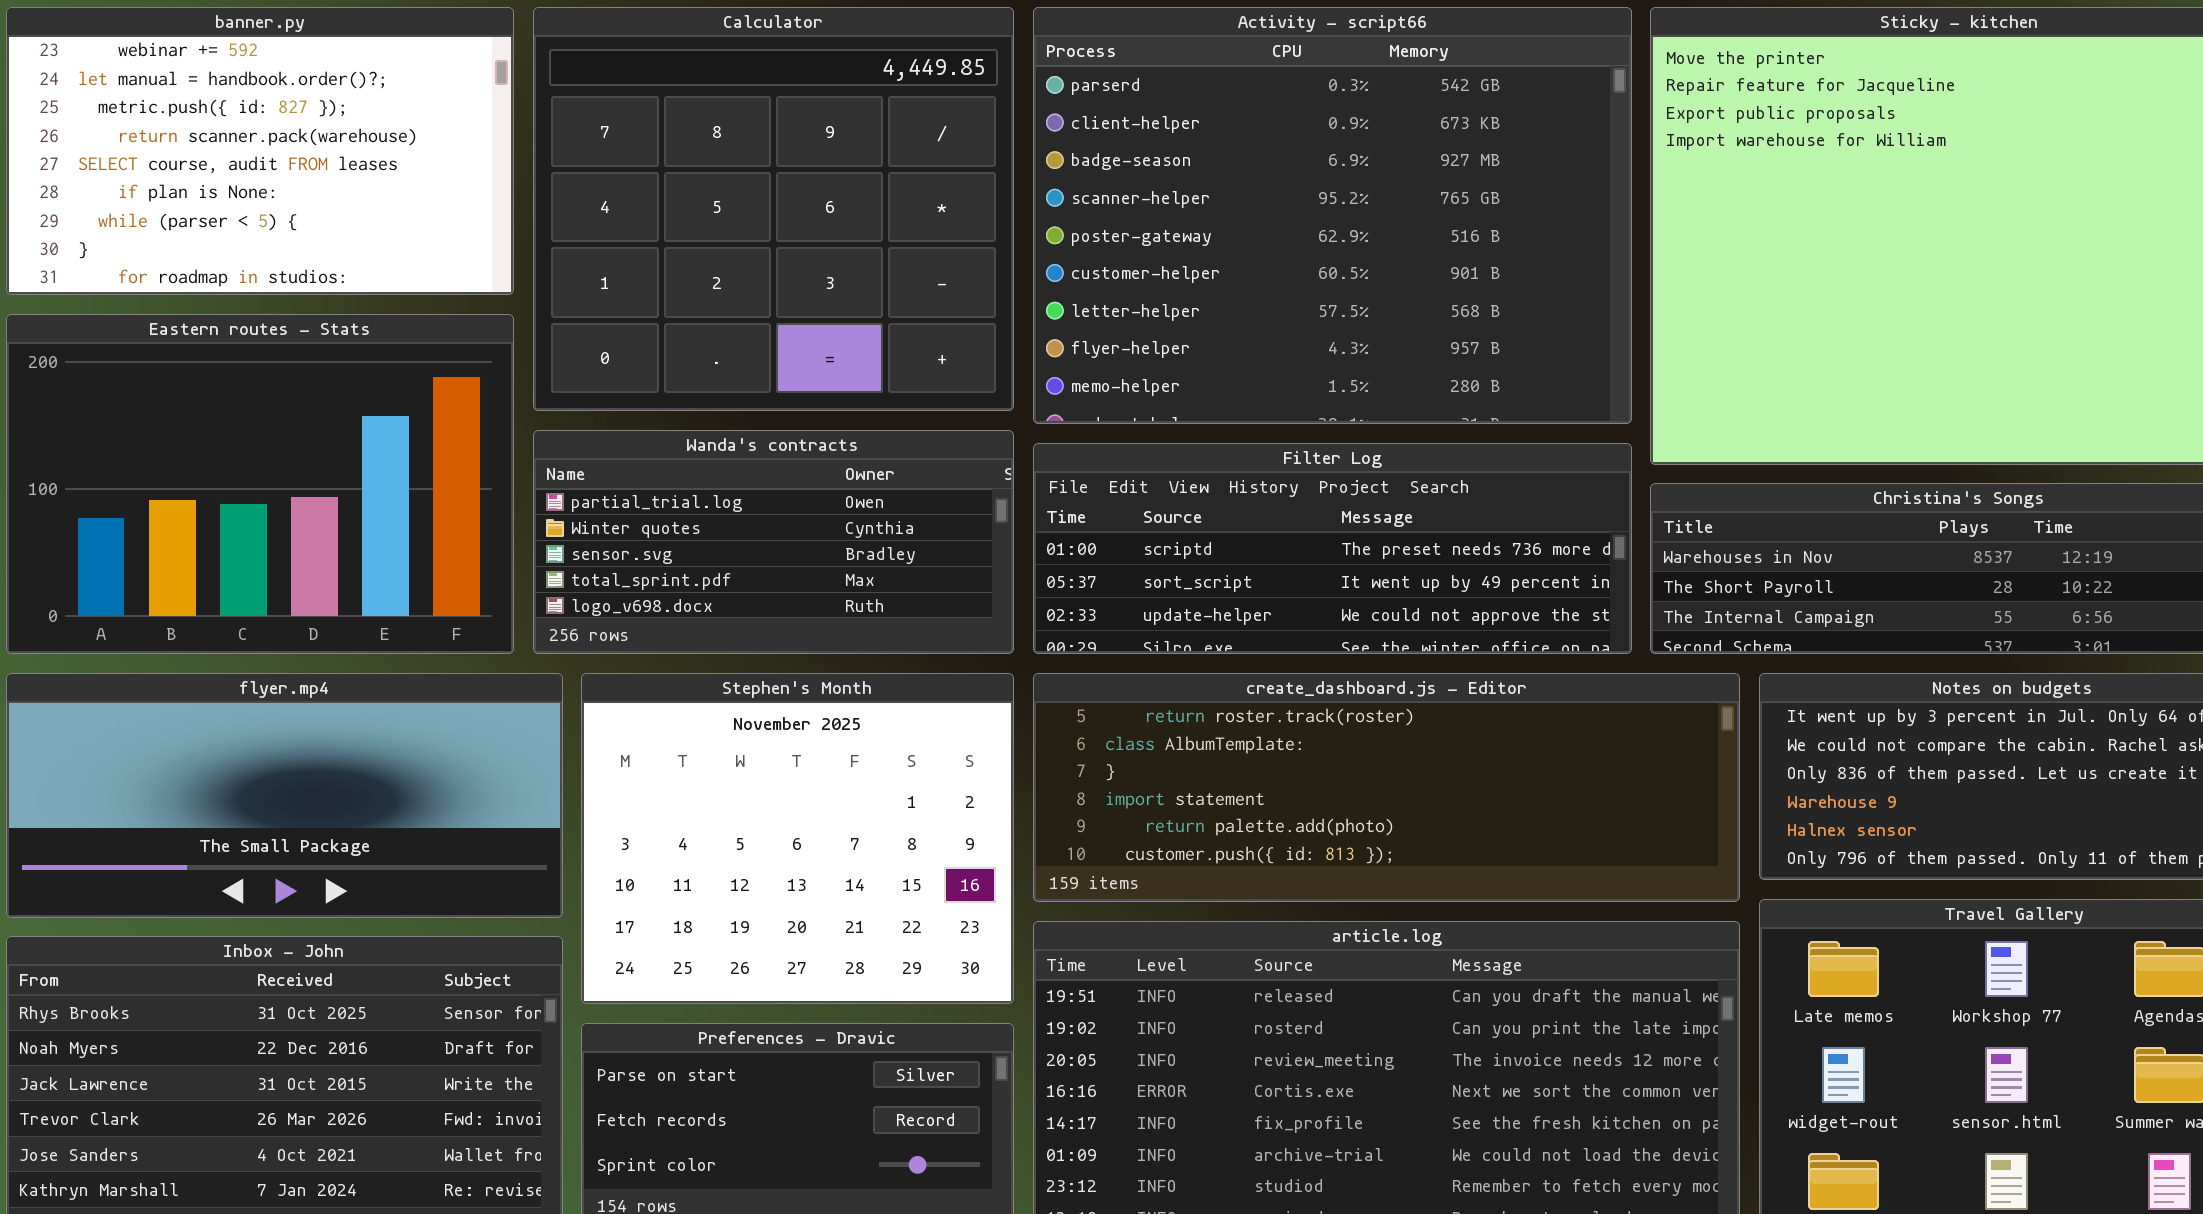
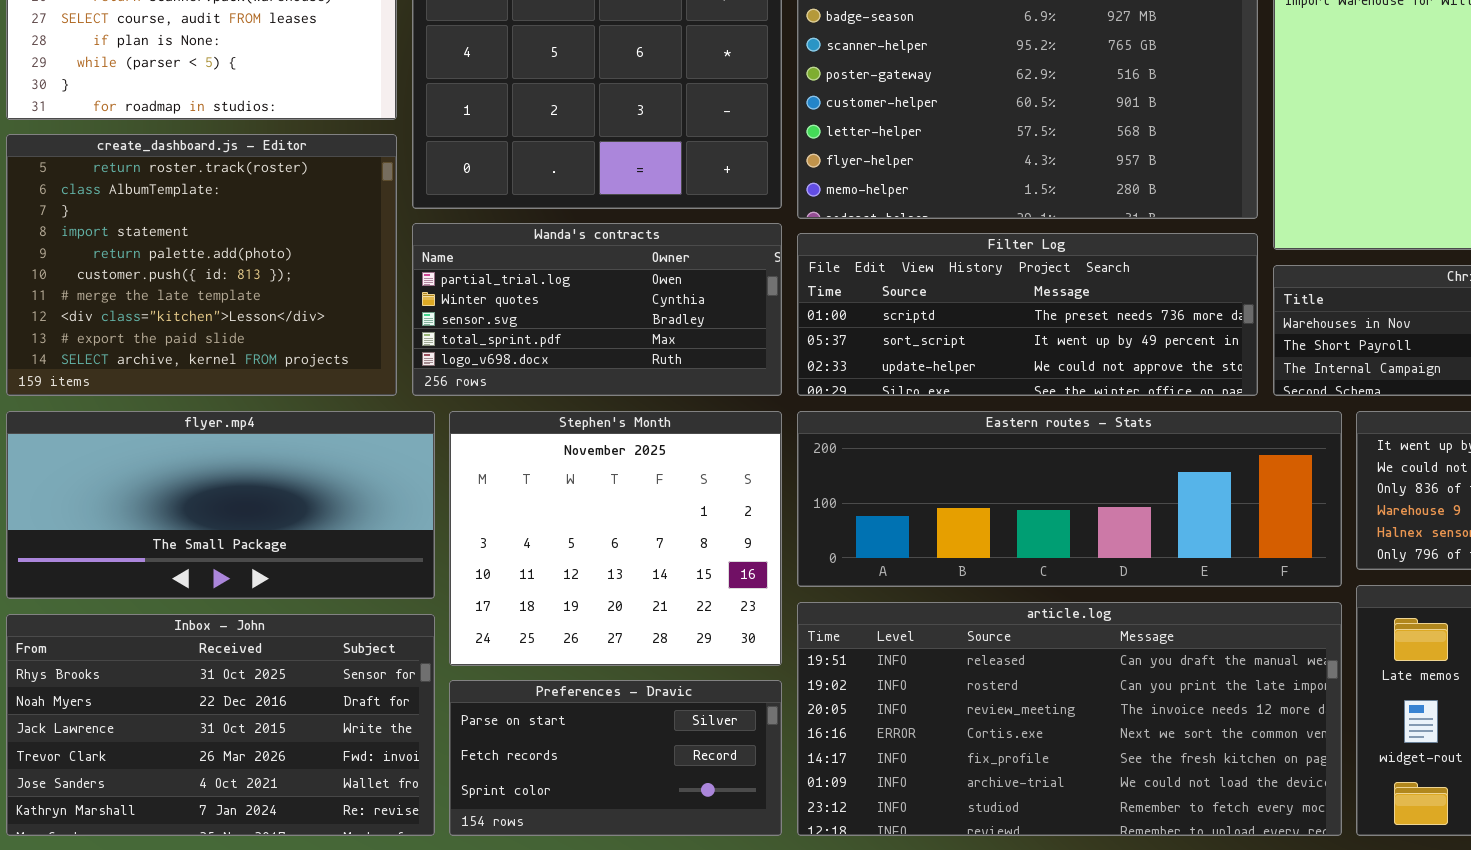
Eastern routes - Stats: [6,314,514,654] -> [797,411,1342,587], moved, resized
create_dashboard.js - Editor: [1033,673,1740,902] -> [6,134,397,396], moved, resized

